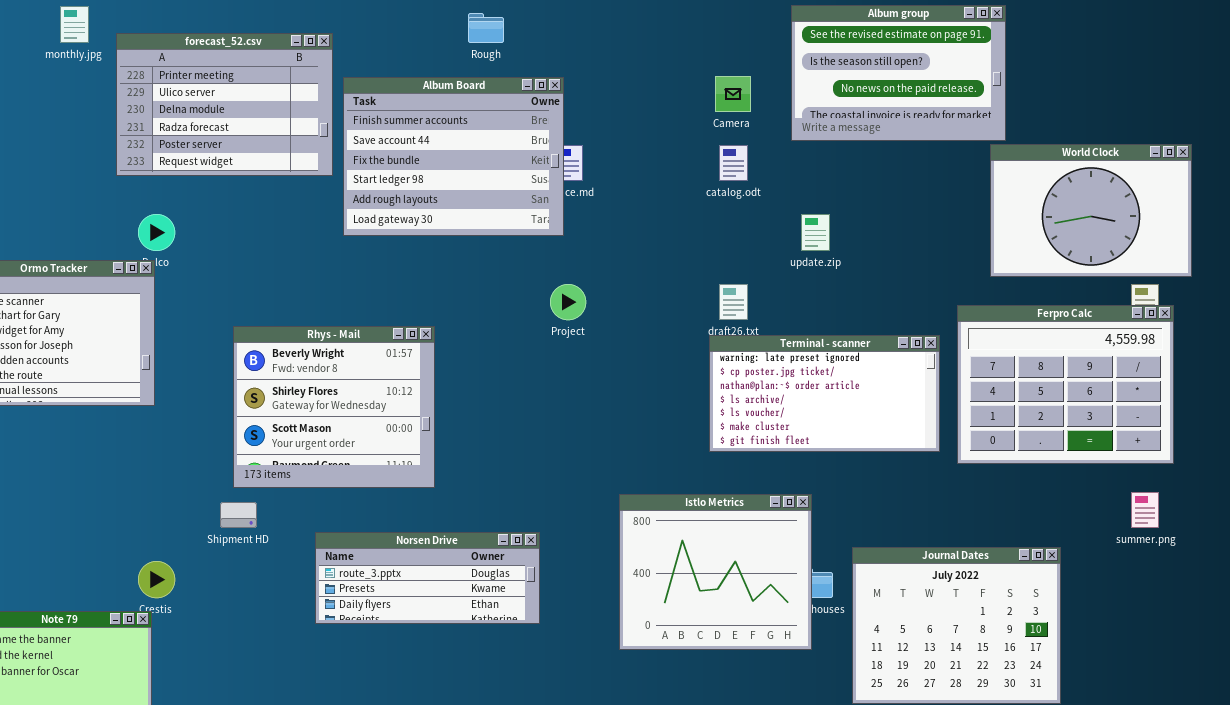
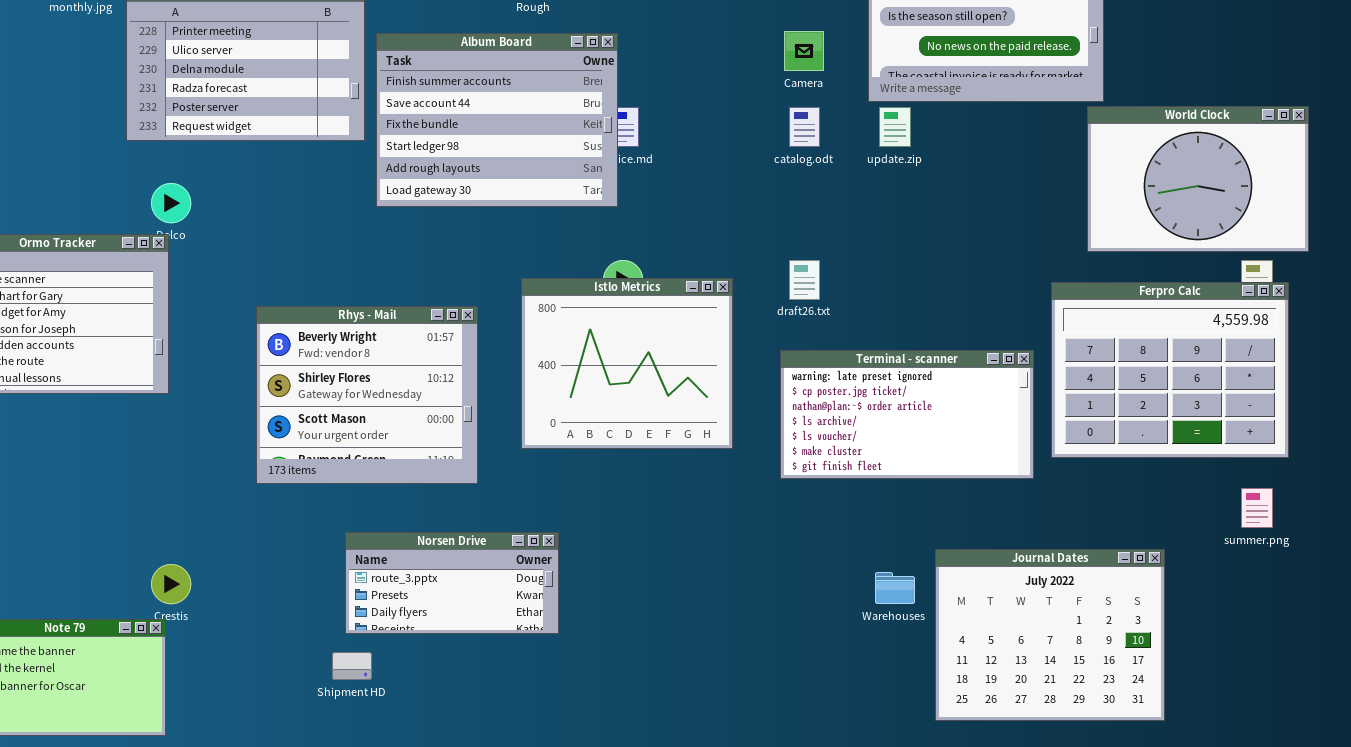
update.zip: [801,214,830,251] -> [879,107,911,147], moved
Terminal - scanner: [709,335,940,452] -> [780,350,1034,479], moved
Istlo Metrics: [619,494,812,650] -> [521,278,733,449], moved
Shipment HD: [220,502,257,528] -> [332,652,372,680], moved
Norsen Drive: [315,532,540,624] -> [345,532,559,634], resized

